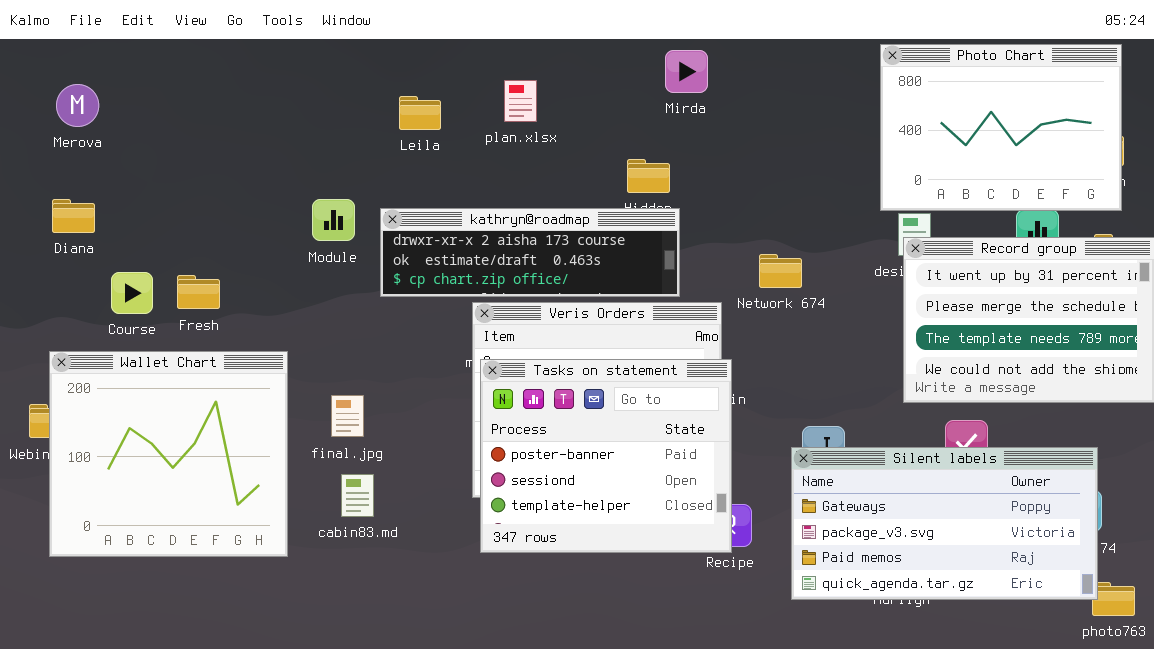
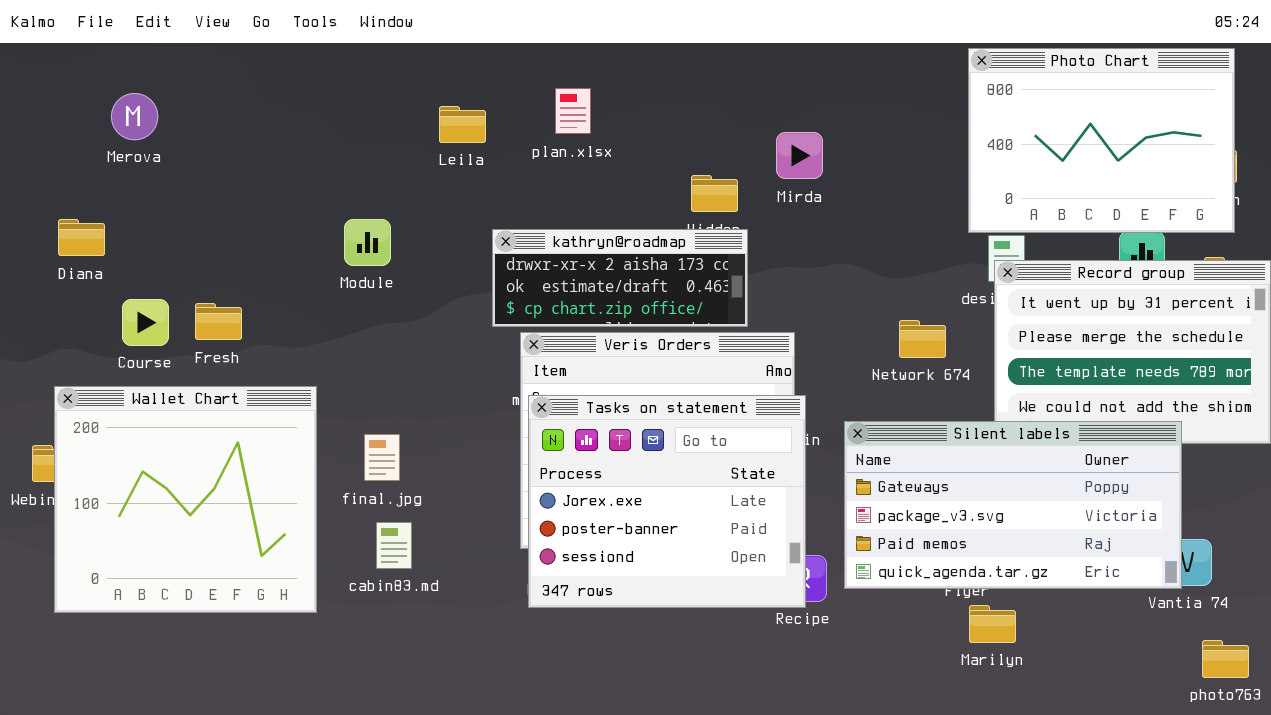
Mirda: [665,50,708,93] -> [776,132,823,179], moved
Merova: [56,84,99,127] -> [111,93,158,140], moved
kathryn@roadmap: [380,208,680,297] -> [492,229,748,327], resized
Network 674: [759,254,802,288] -> [899,320,946,358], moved
Tasks on statement: [480,359,732,553] -> [528,395,806,608], scrolled up 1 row
Silent labels: [791,447,1098,600] -> [844,421,1182,589], moved

